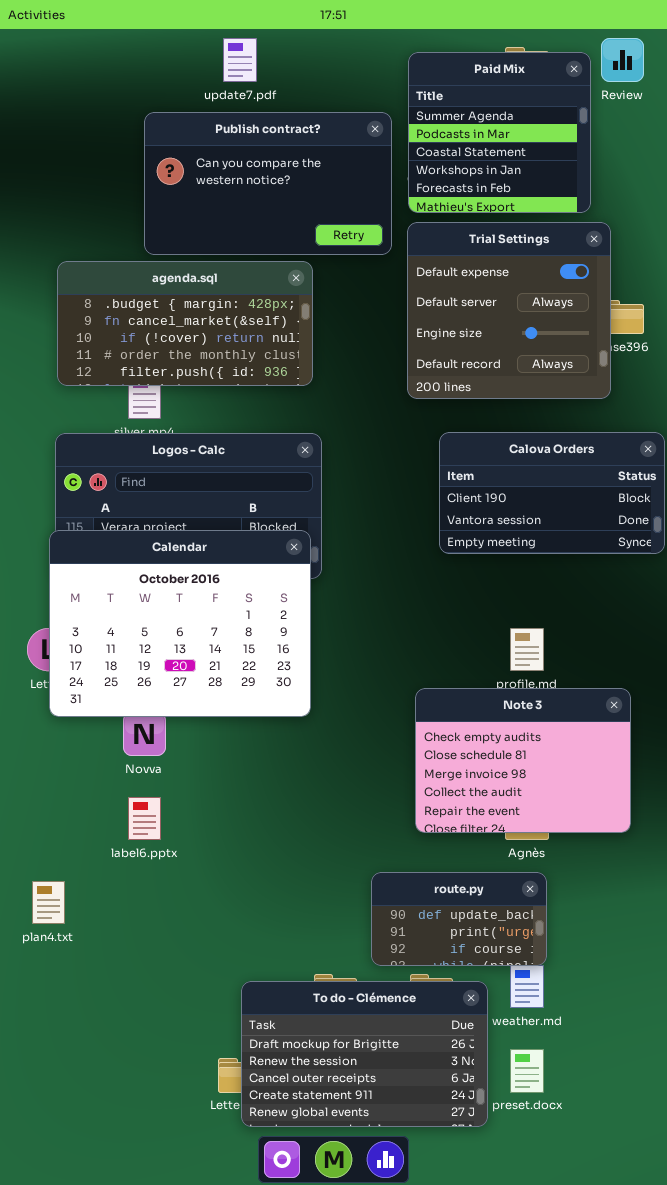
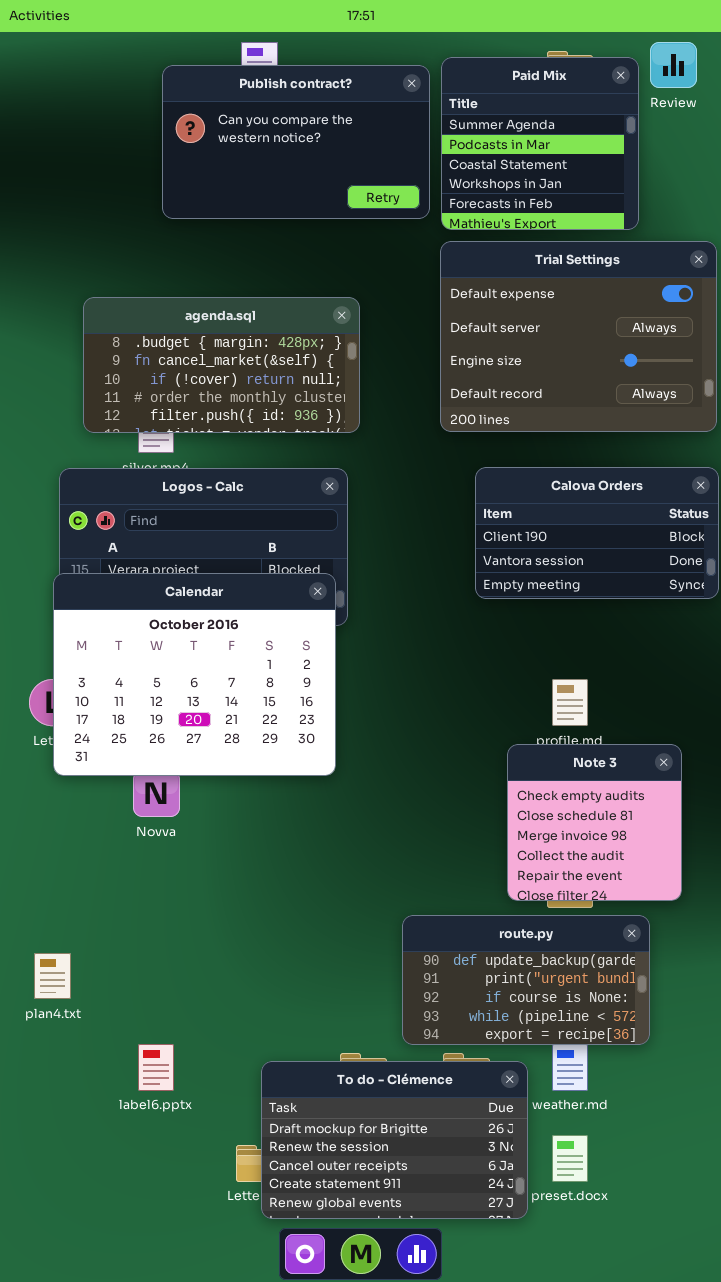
Publish contract?: [144,112,392,255] -> [162,65,430,219], moved
Trial Settings: [407,222,611,399] -> [440,241,717,432], resized
agenda.sql: [57,261,313,386] -> [83,297,360,433], moved
Note 3: [415,688,631,833] -> [507,744,682,901], resized
label6.pptx: [128,797,161,840] -> [138,1044,174,1091], moved
route.py: [371,872,547,966] -> [402,915,650,1045], resized

